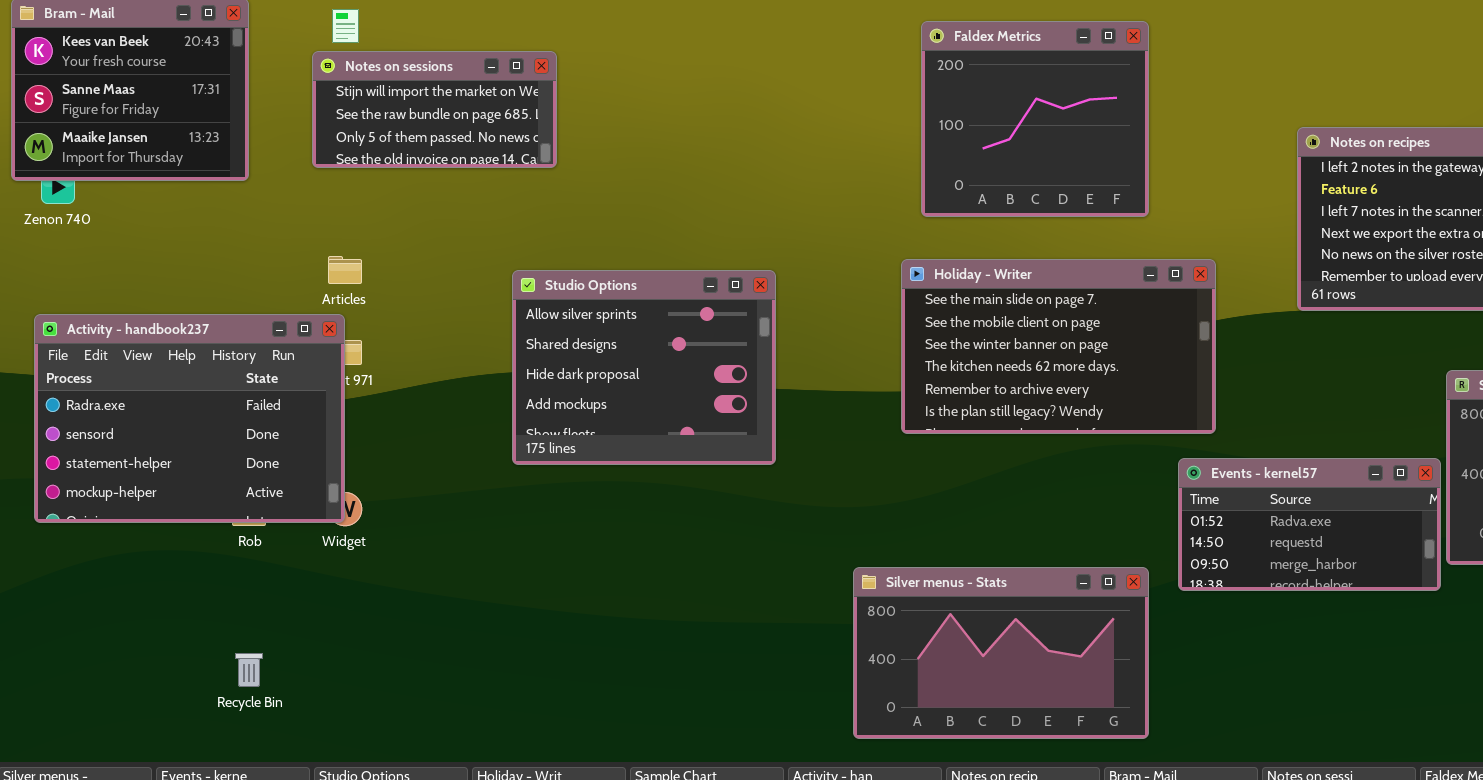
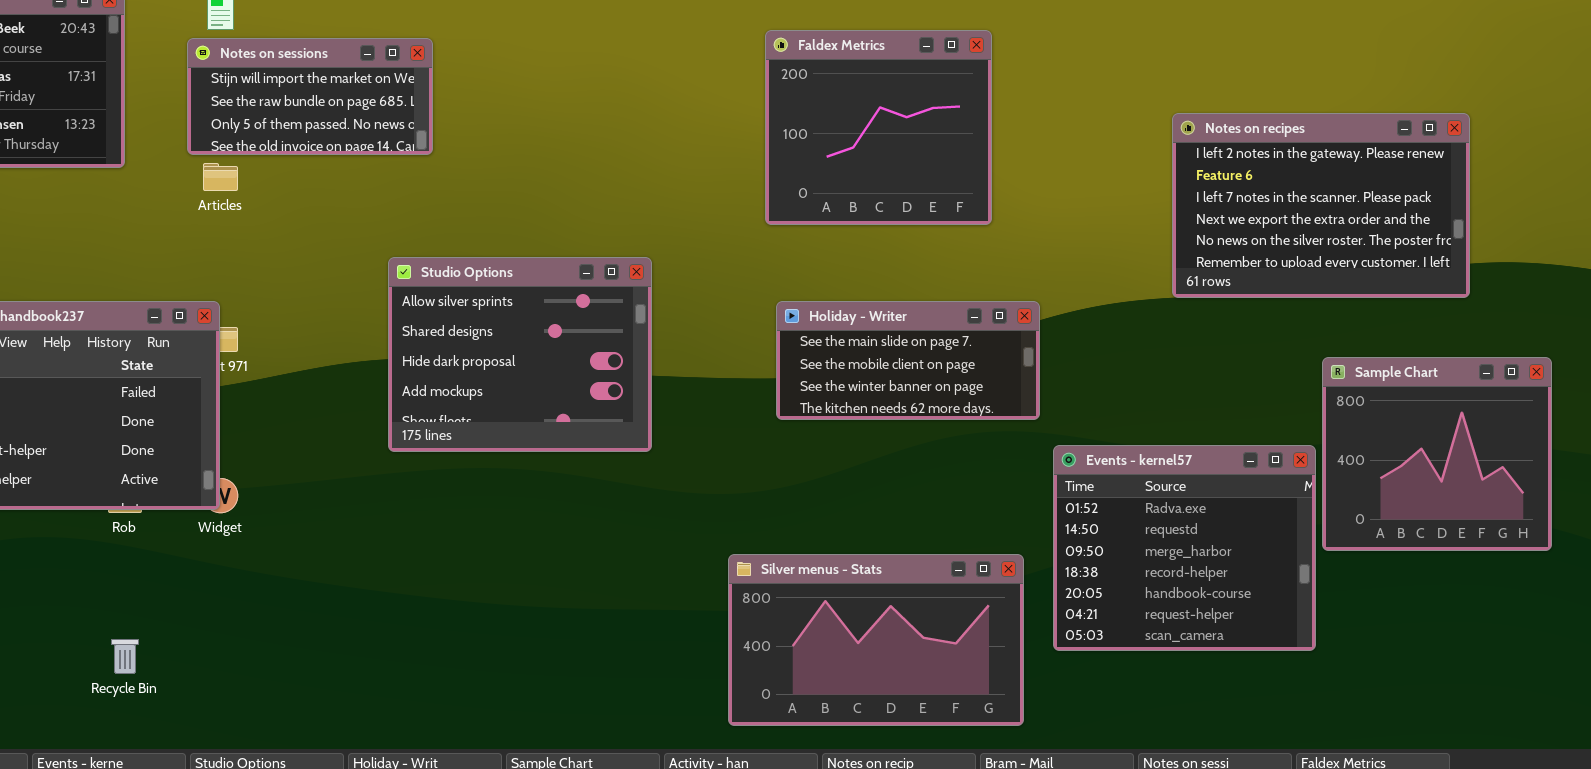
Faldex Metrics: [921,21,1149,217] -> [765,30,992,225], moved
Articles: [328,256,362,284] -> [203,163,238,191], moved
Holiday - Writer: [901,259,1216,434] -> [776,301,1040,420], resized
Events - kernel57: [1178,458,1441,591] -> [1053,445,1316,651], resized

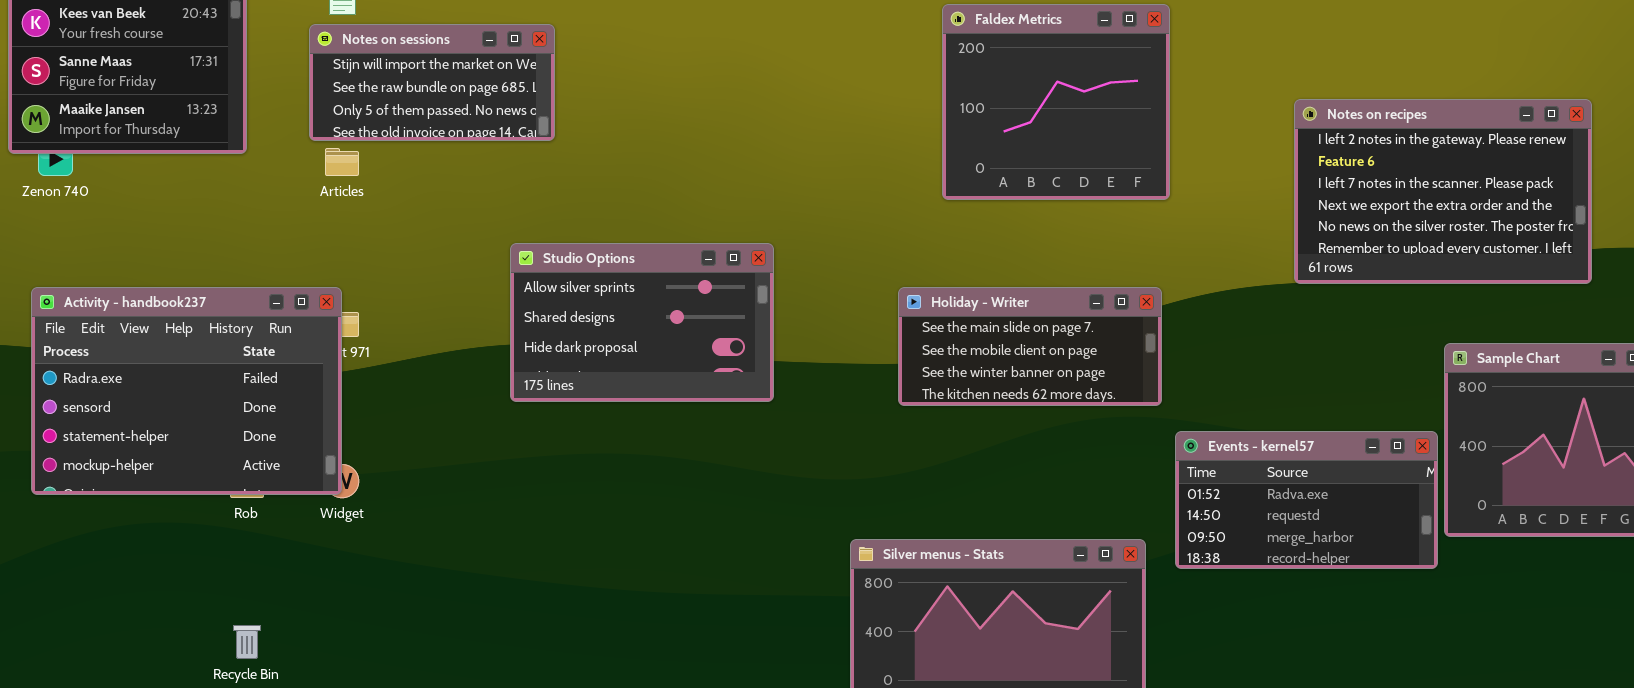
Faldex Metrics: [765,30,992,225] -> [942,4,1170,200], moved
Studio Options: [388,257,652,452] -> [510,243,774,402], resized
Events - kernel57: [1053,445,1316,651] -> [1175,431,1438,569], resized

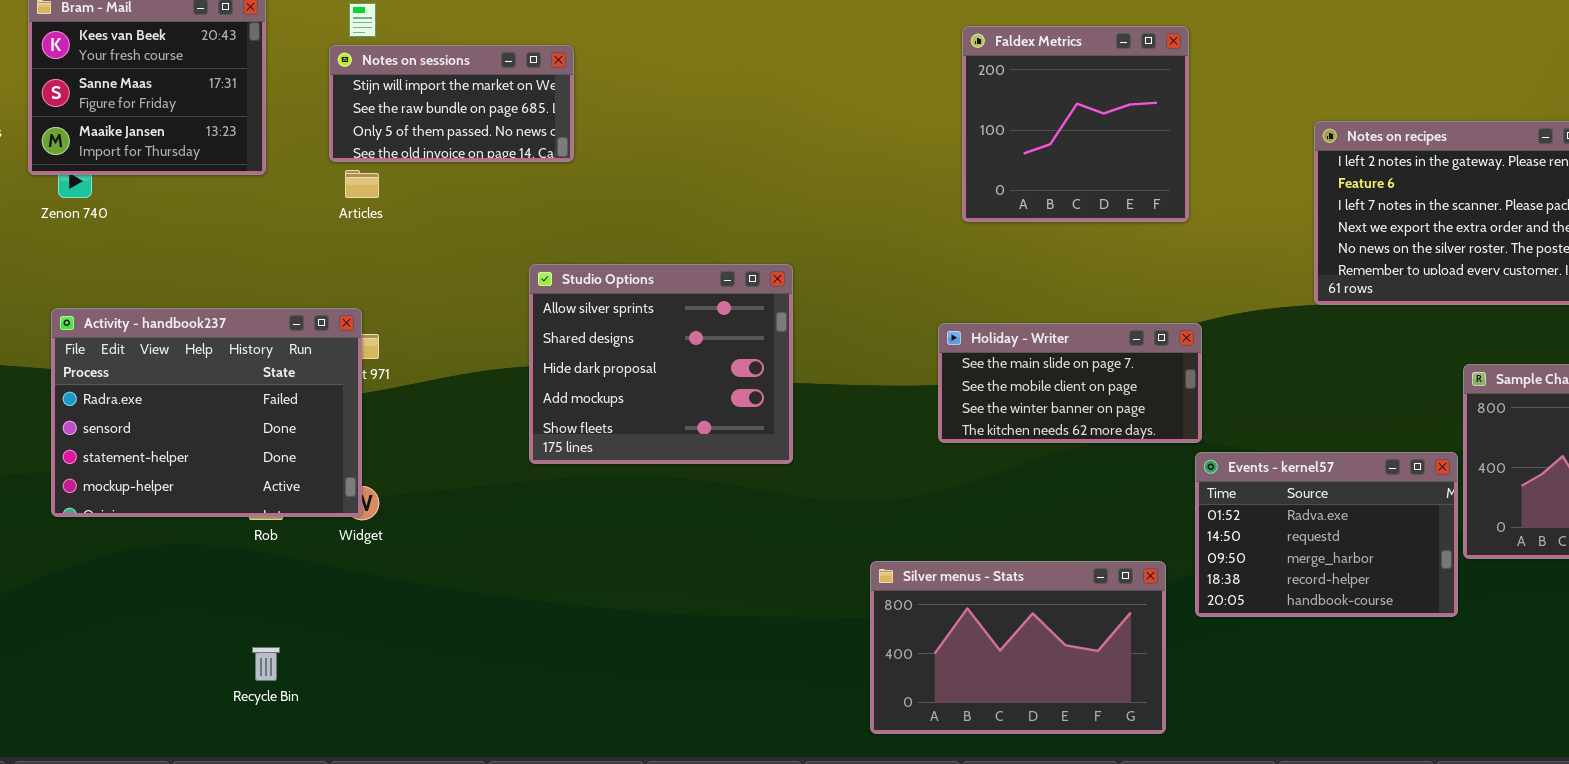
Studio Options: [510,243,774,402] -> [529,264,793,464], resized
Holiday - Writer: [898,287,1162,406] -> [938,323,1202,443], moved
Events - kernel57: [1175,431,1438,569] -> [1195,452,1458,617], resized

